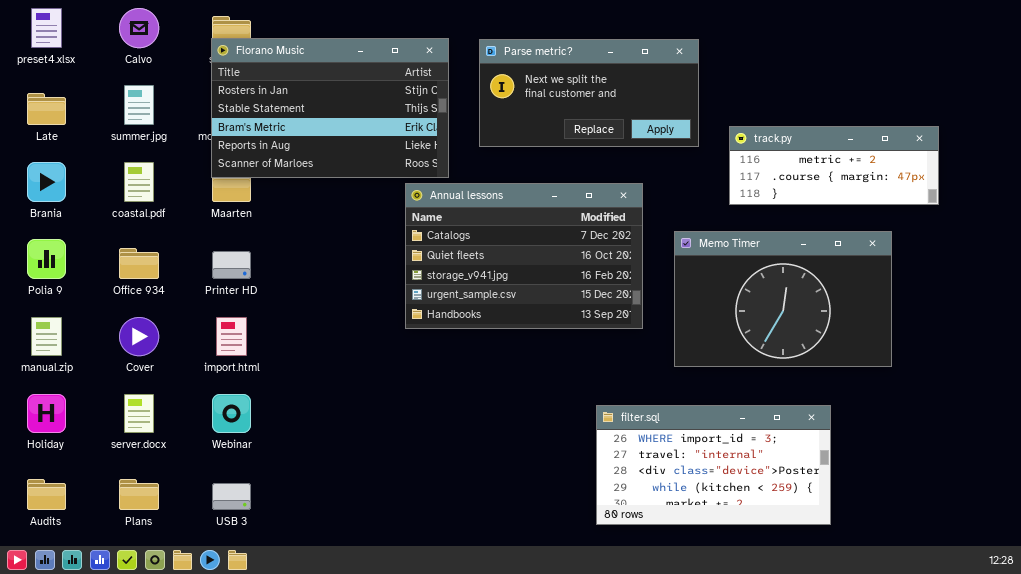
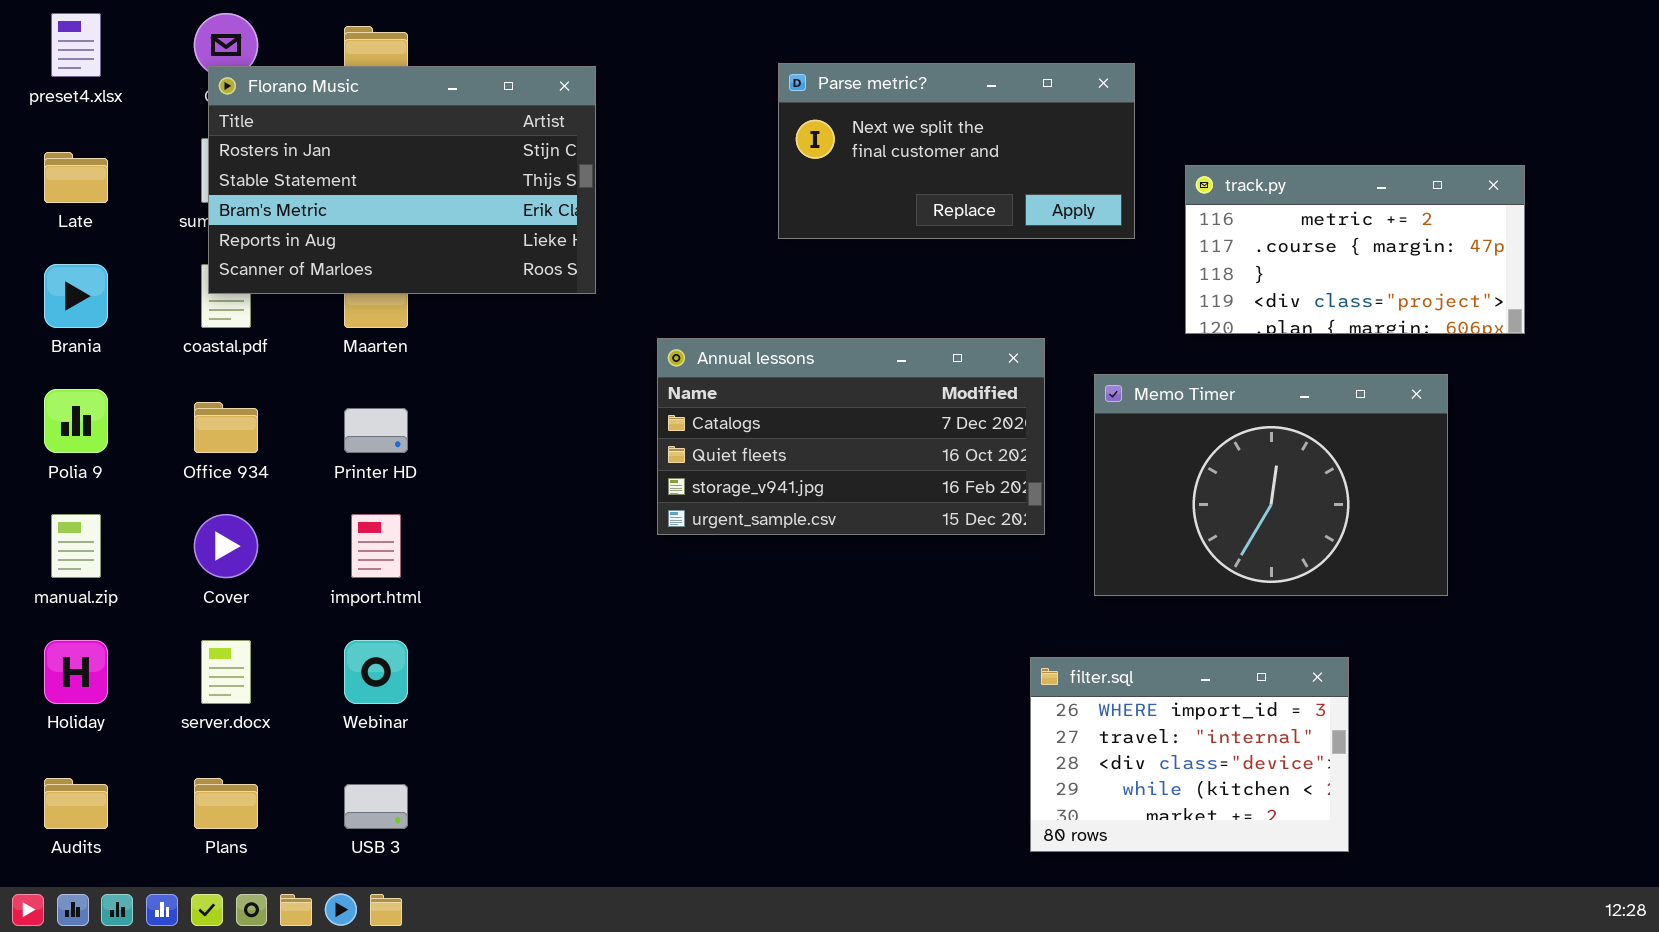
Florano Music: [211,38,449,178] -> [208,66,596,294], moved
track.py: [729,126,939,205] -> [1185,165,1525,334], resized
Annual lessons: [405,183,643,329] -> [657,338,1045,535], resized
filter.sql: [596,405,831,525] -> [1030,657,1349,852], resized

